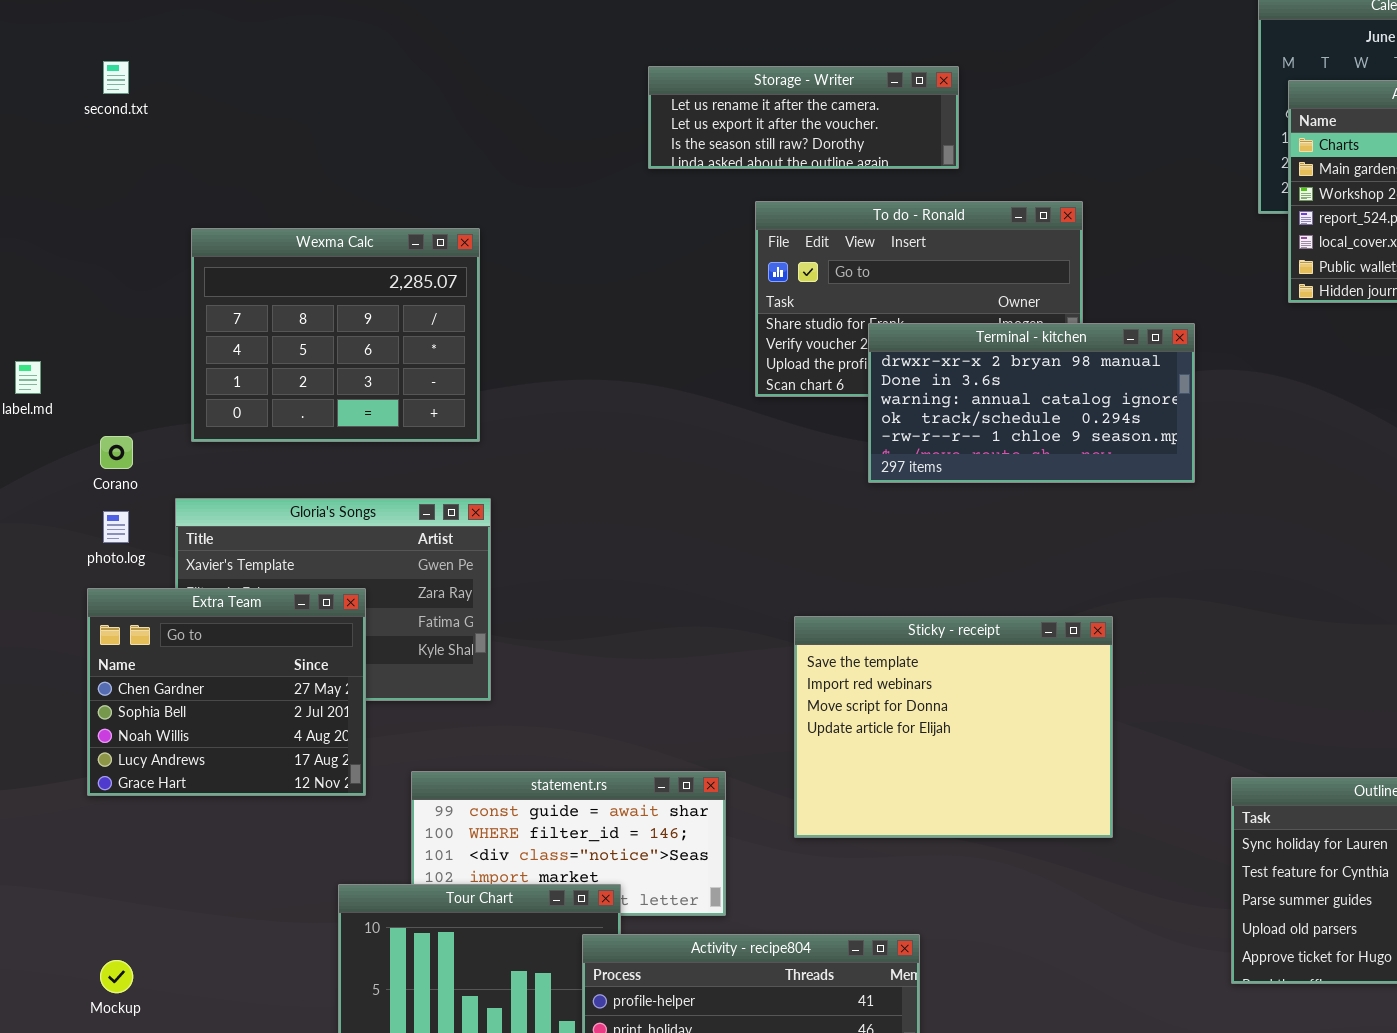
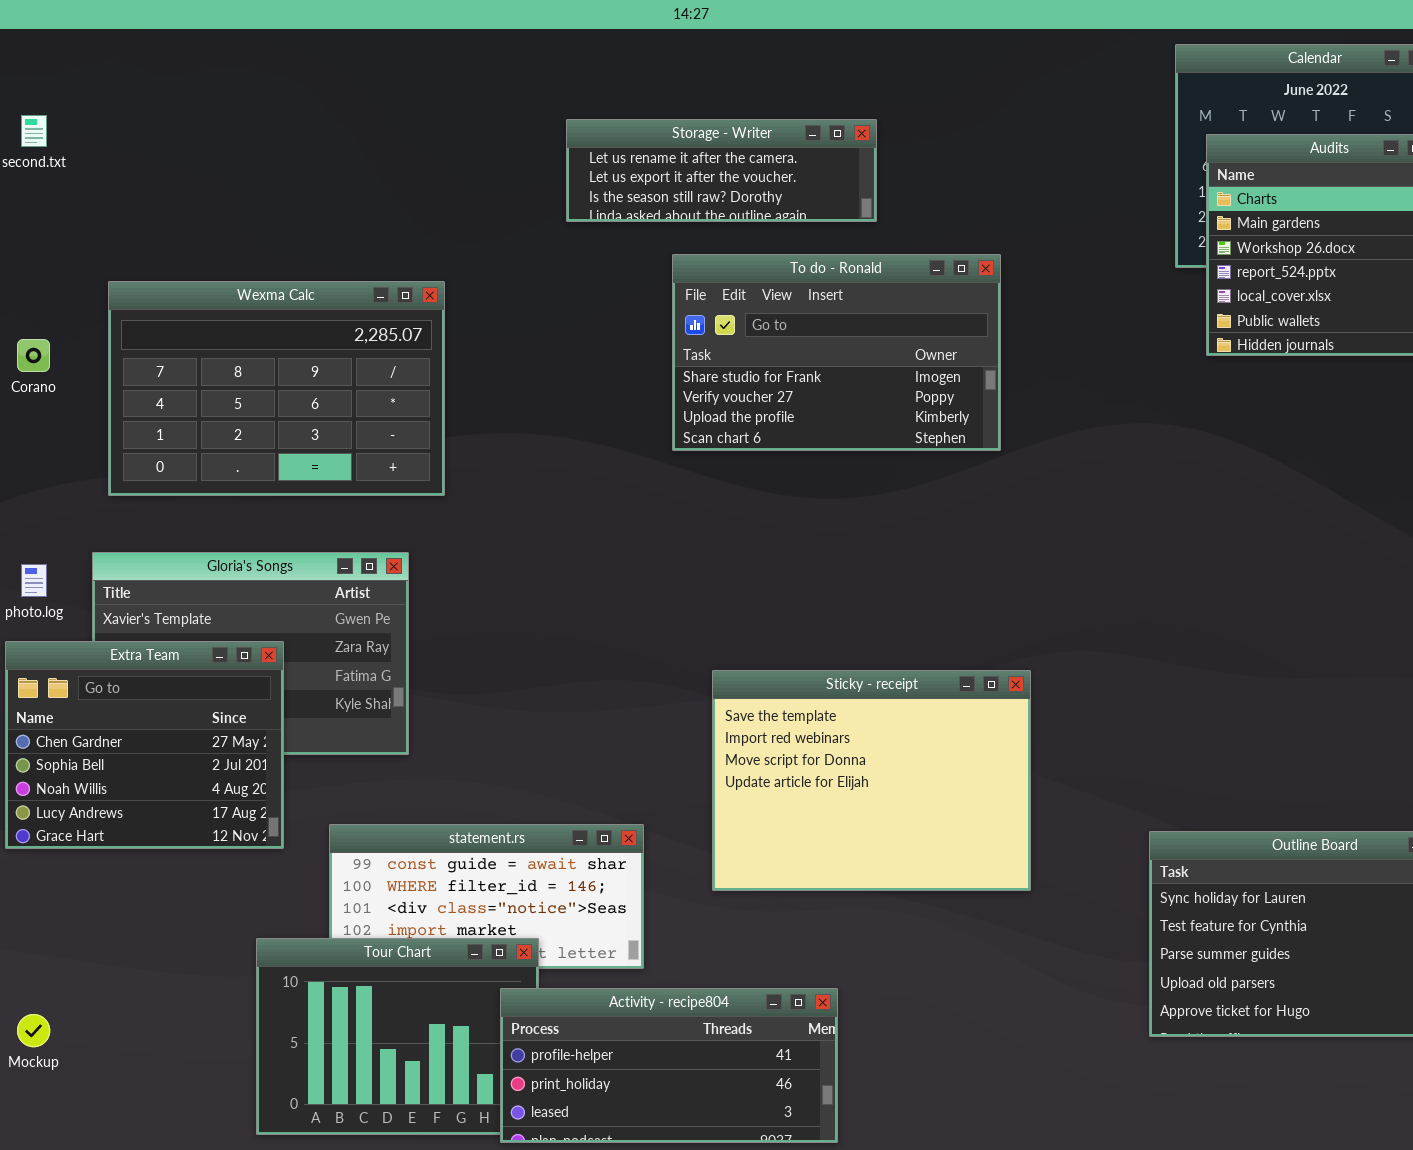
Wexma Calc: [191,228,480,442] -> [108,281,445,496], resized
Terminal - kitchen: [868,323,1195,483] -> none, closed
Corano: [100,436,133,469] -> [17,339,50,372], moved

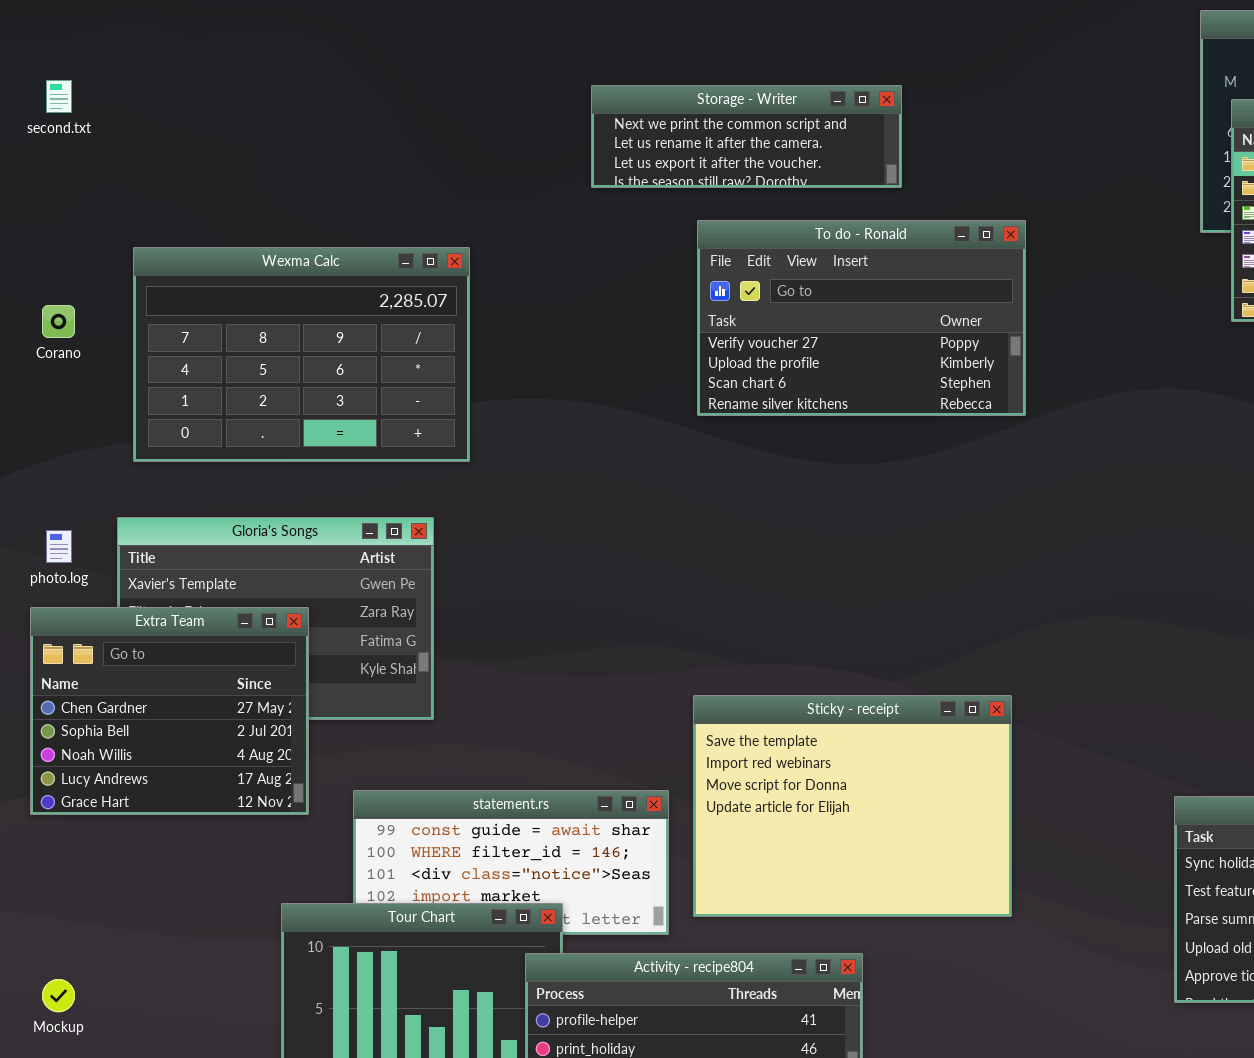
Storage - Writer: [566,119,877,222] -> [591,85,902,188], scrolled up 1 row
To do - Ronald: [672,254,1001,451] -> [697,220,1026,416], scrolled down 1 row
Sticky - receipt: [712,670,1031,891] -> [693,695,1012,917], moved

